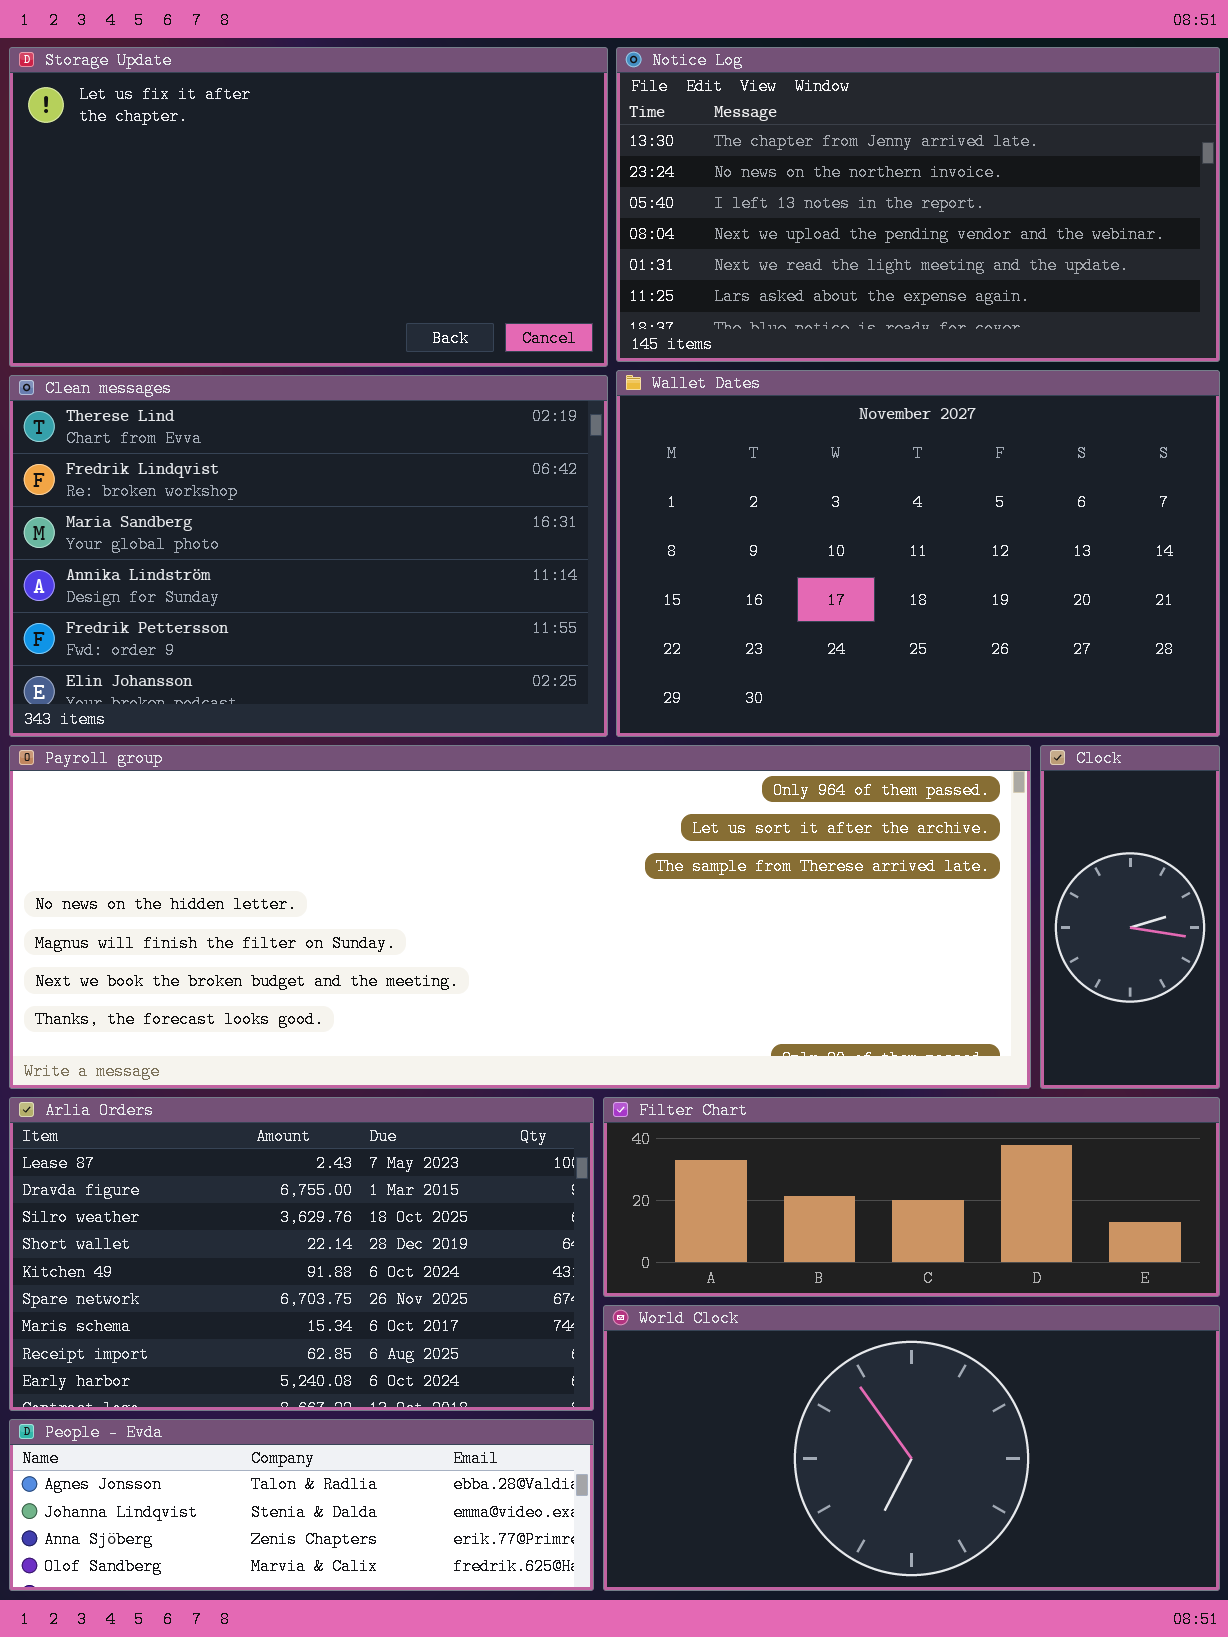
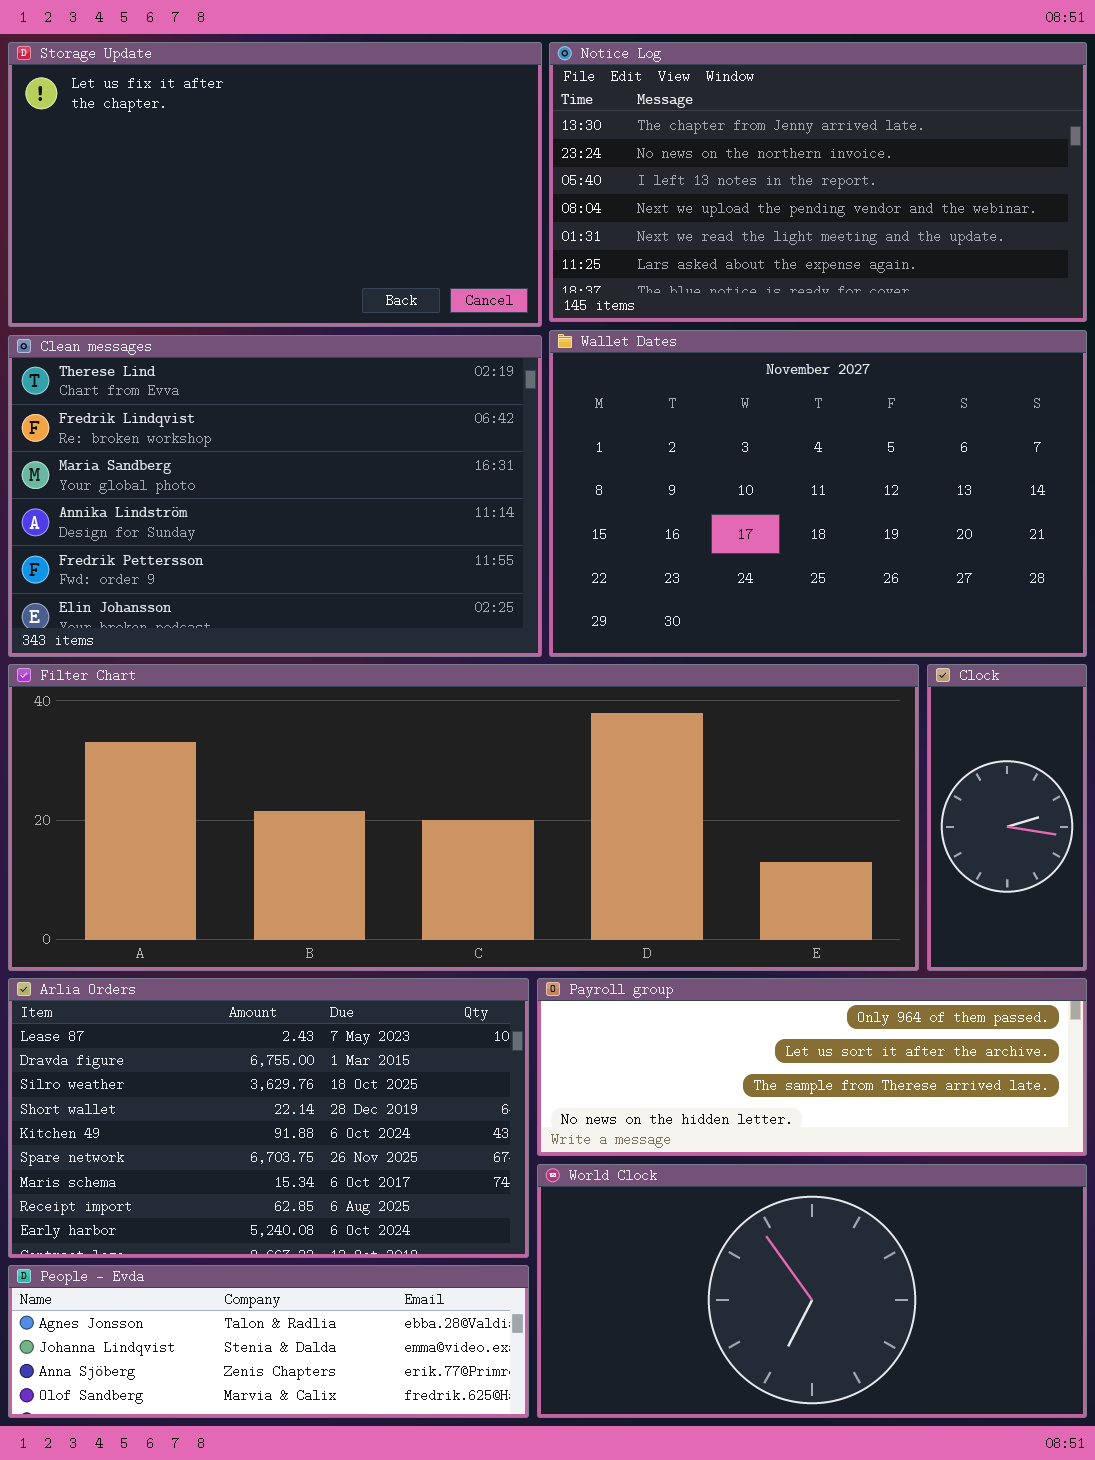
Payroll group: [9,745,1031,1089] -> [537,978,1087,1156], moved, resized
Filter Chart: [603,1097,1220,1297] -> [8,664,919,971], moved, resized

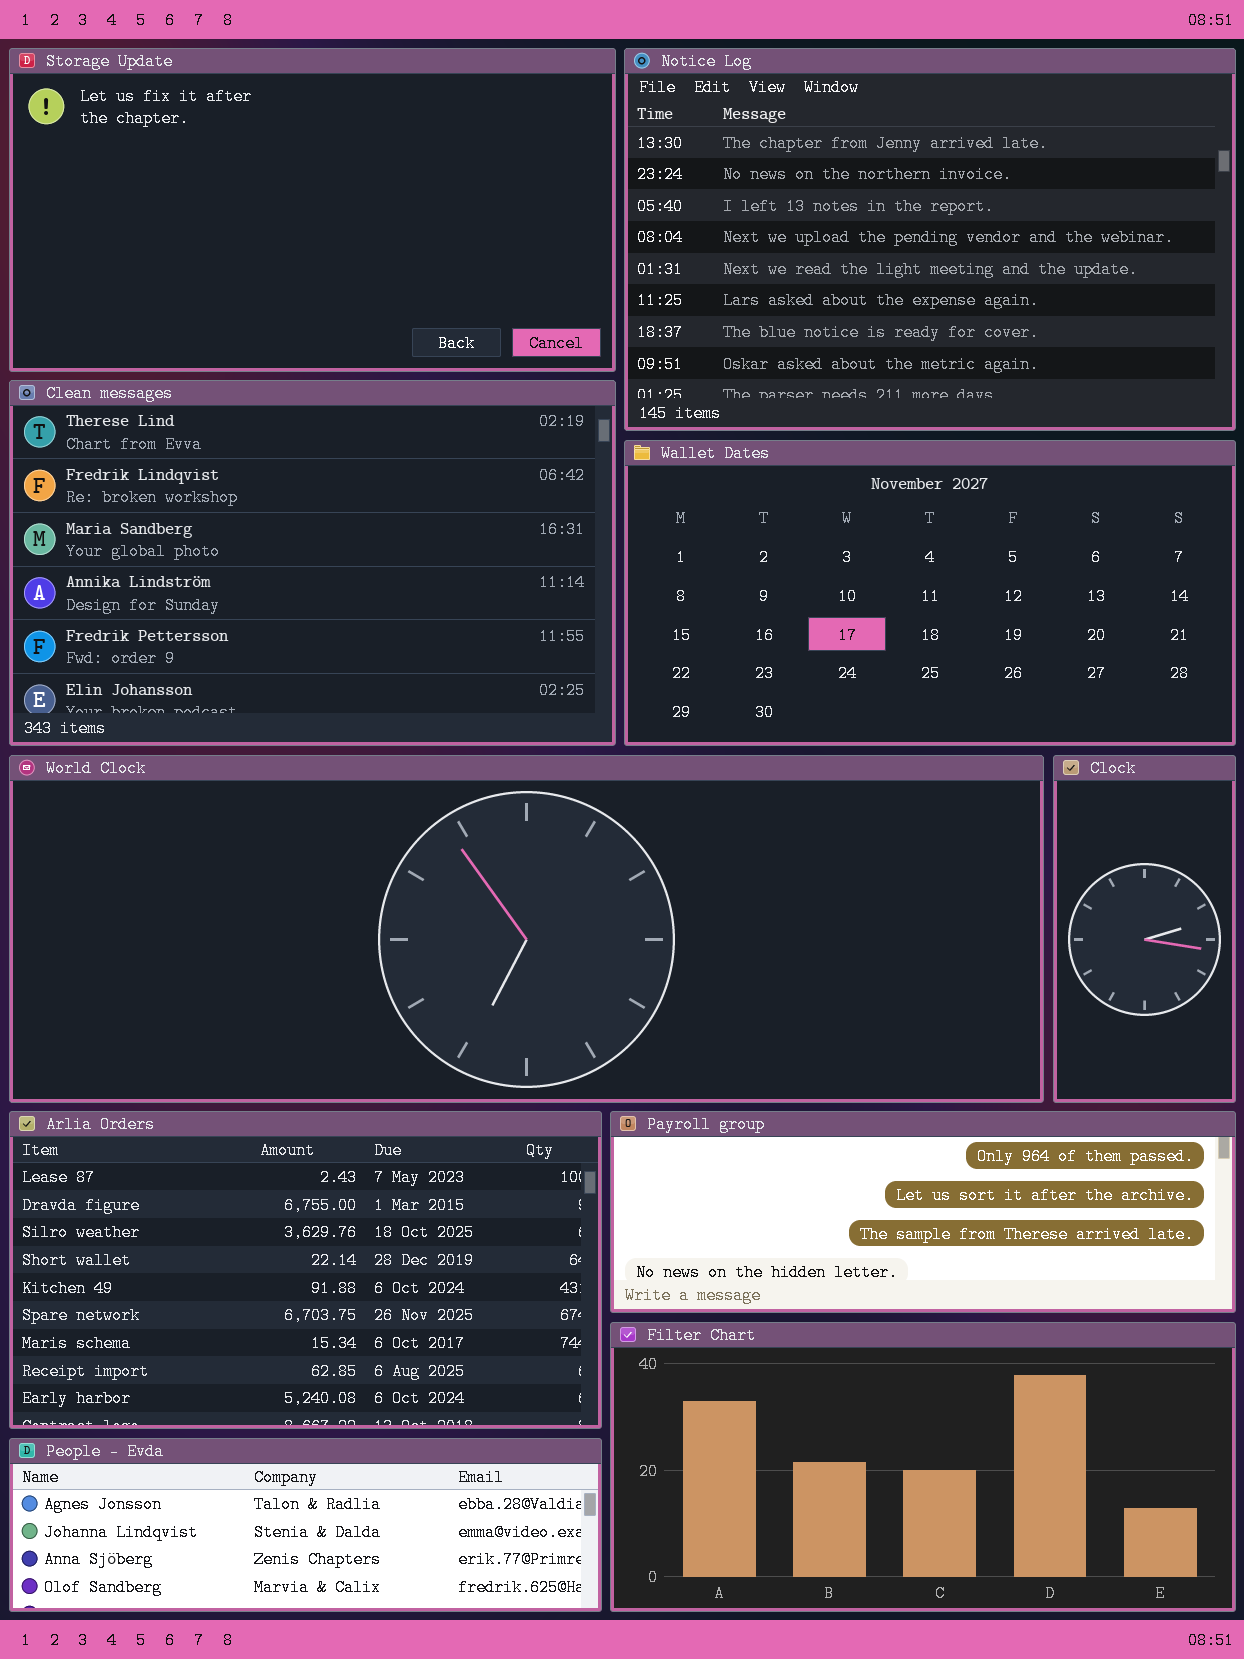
Notice Log: [549,42,1087,322] -> [624,48,1236,431], resized
Wallet Dates: [549,330,1087,657] -> [624,440,1236,746], resized
Filter Chart: [8,664,919,971] -> [610,1322,1236,1612], moved, resized
World Clock: [537,1164,1087,1418] -> [9,755,1044,1103], moved, resized

